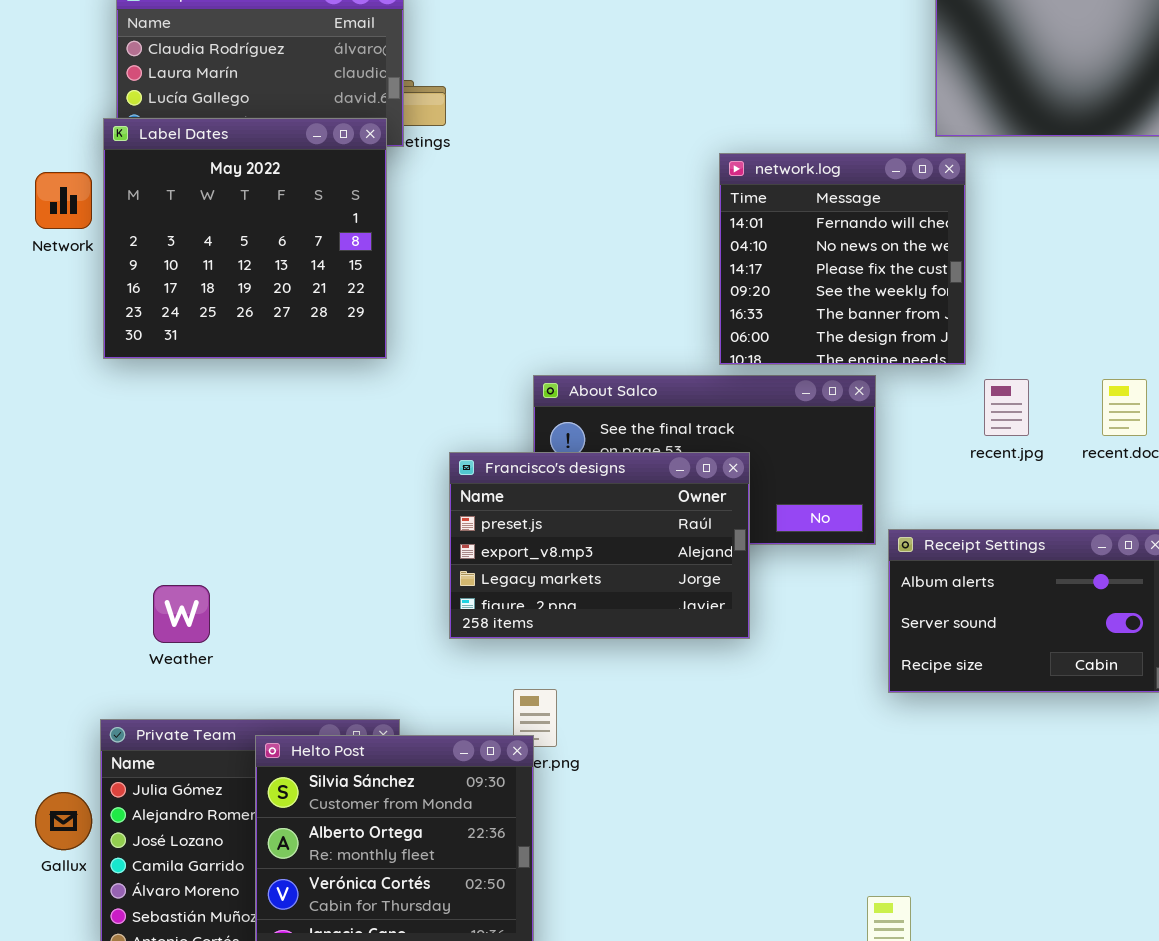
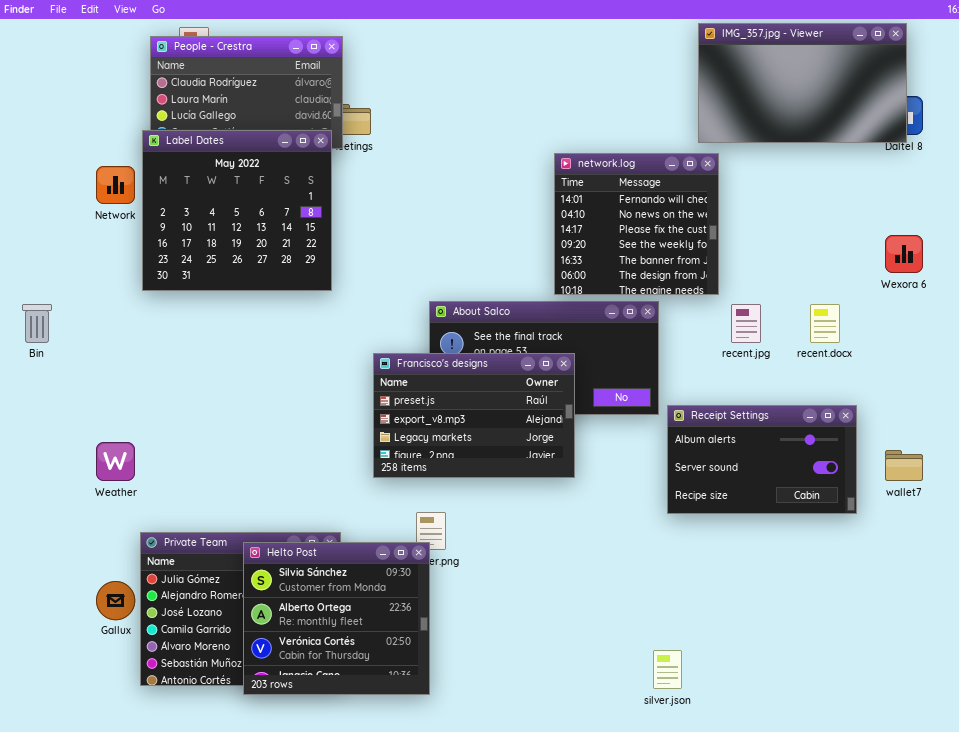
Weather: [153,585,210,643] -> [96,442,135,481], moved

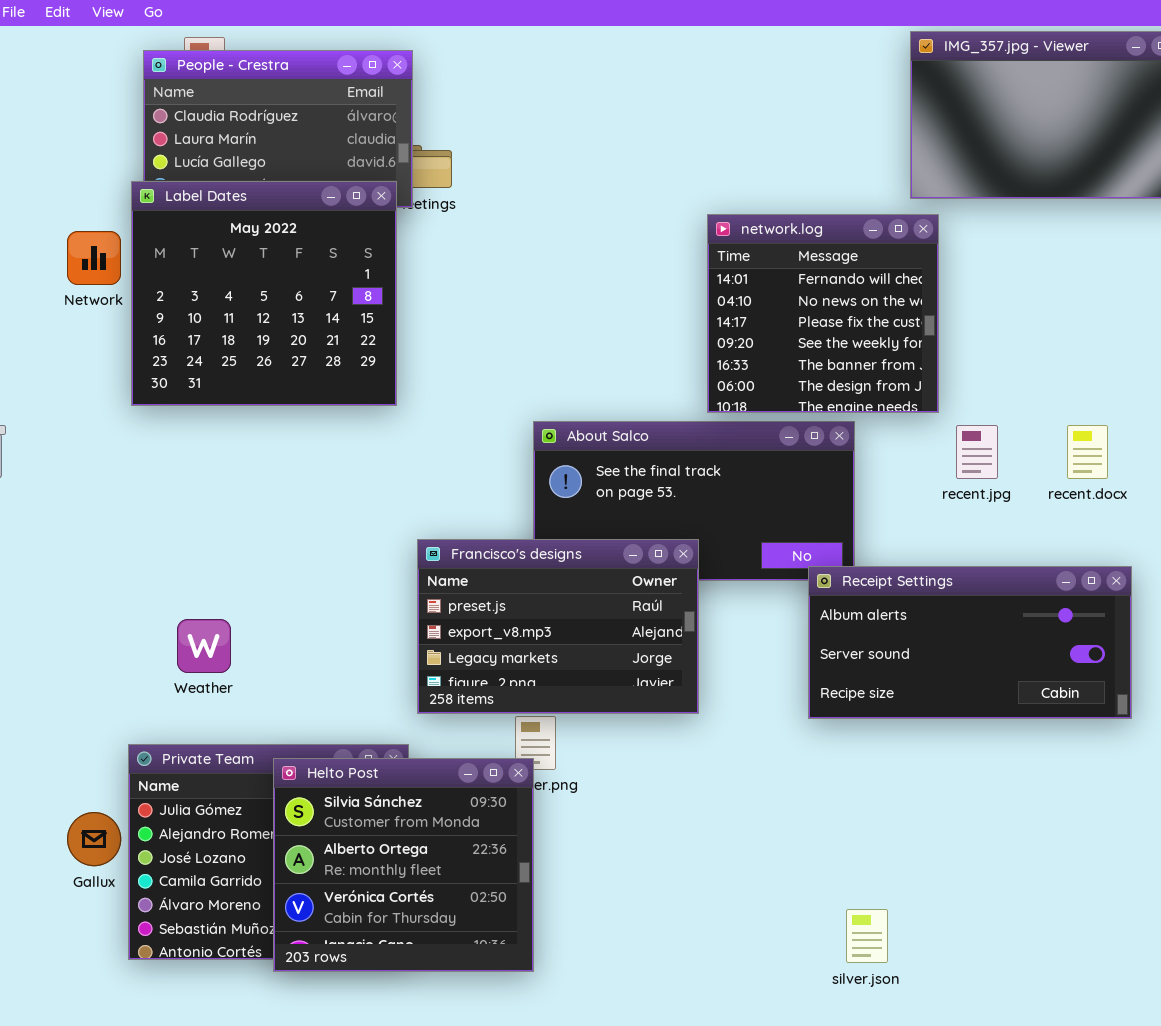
Francisco's designs: [373,353,575,478] -> [417,539,699,714], moved
Receipt Settings: [667,405,857,514] -> [808,566,1132,719], resized
Weather: [96,442,135,481] -> [177,619,231,673], moved

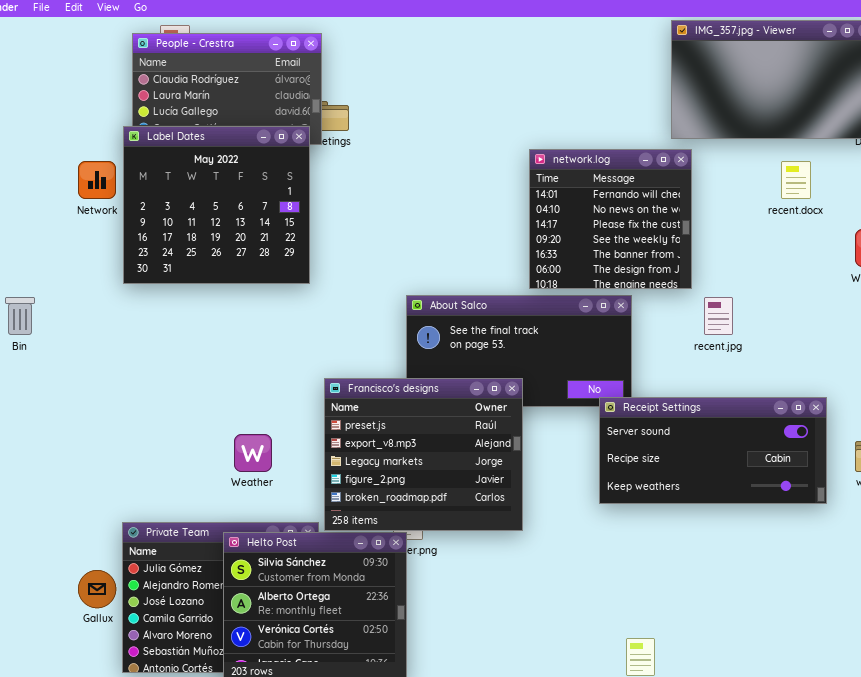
recent.docx: [1067,425,1108,479] -> [781,161,811,199], moved
Francisco's designs: [417,539,699,714] -> [324,378,523,531], resized
Receipt Settings: [808,566,1132,719] -> [599,397,827,504], scrolled down 1 row
Weather: [177,619,231,673] -> [234,434,272,472], moved

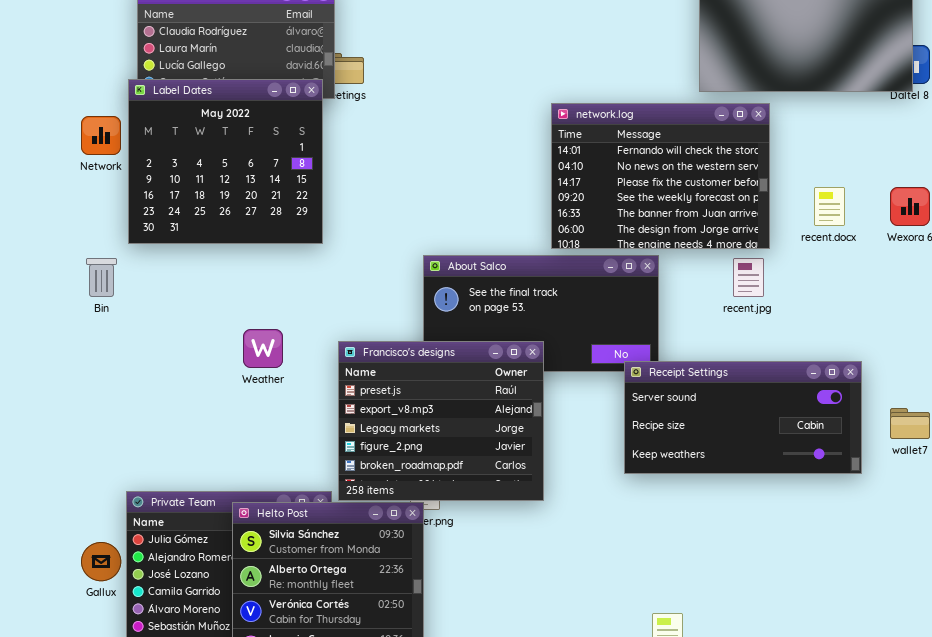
network.log: [529,149,692,289] -> [551,103,770,249], resized
recent.docx: [781,161,811,199] -> [814,187,845,226], moved
Bin: [5,297,35,335] -> [86,258,117,297], moved
Weather: [234,434,272,472] -> [243,329,283,368], moved

